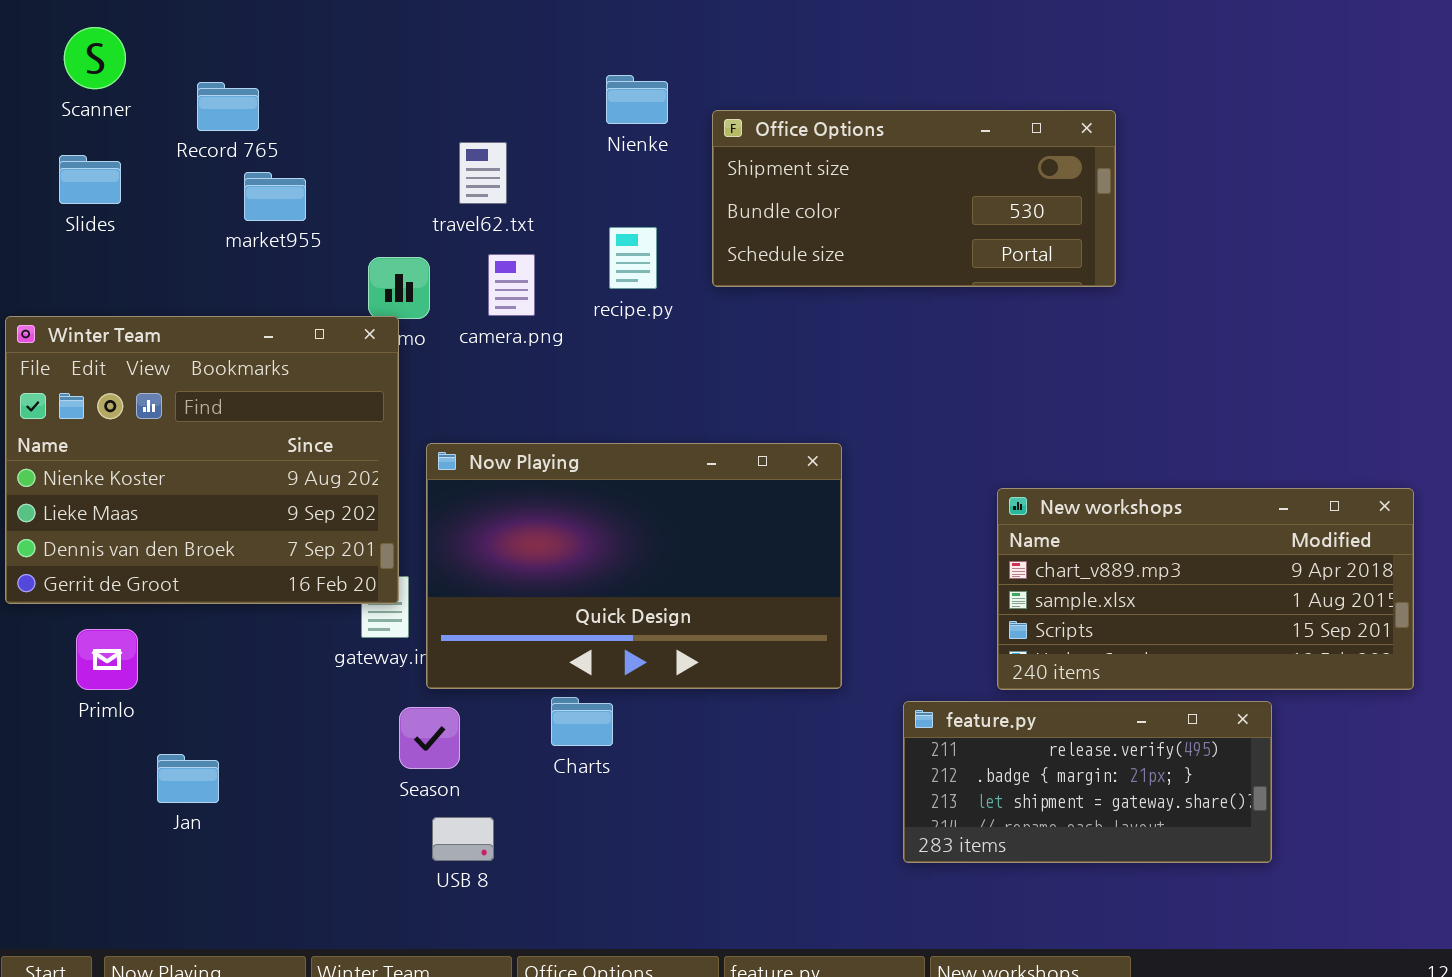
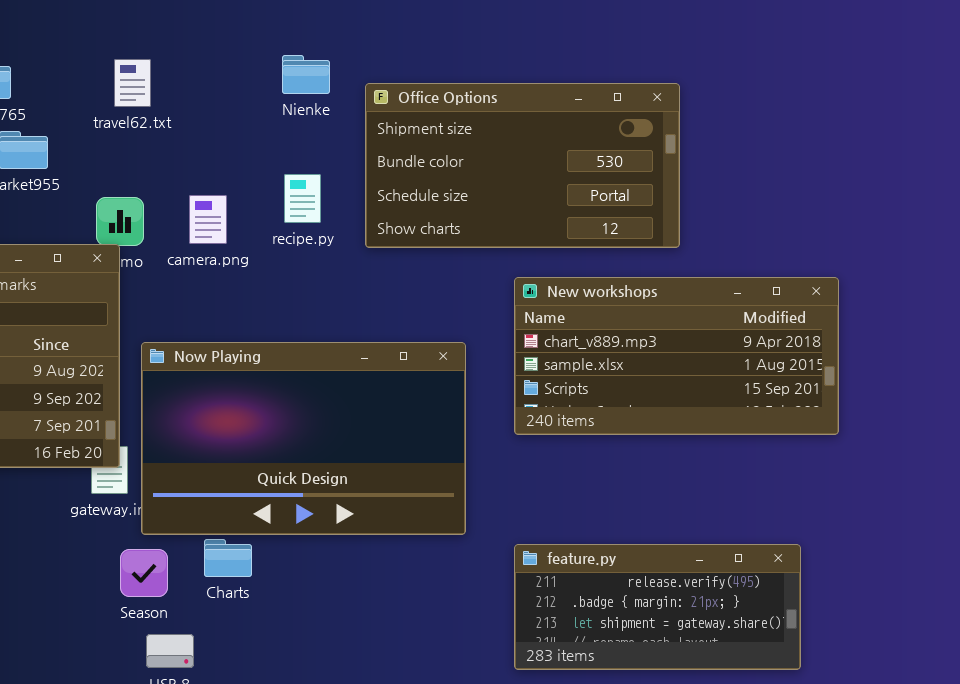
Office Options: [712,110,1116,287] -> [365,83,680,248], resized
travel62.txt: [459,142,507,204] -> [114,59,151,107], moved
New workshops: [997,488,1414,690] -> [514,277,839,435], moved
Charts: [551,697,613,746] -> [204,539,252,577], moved

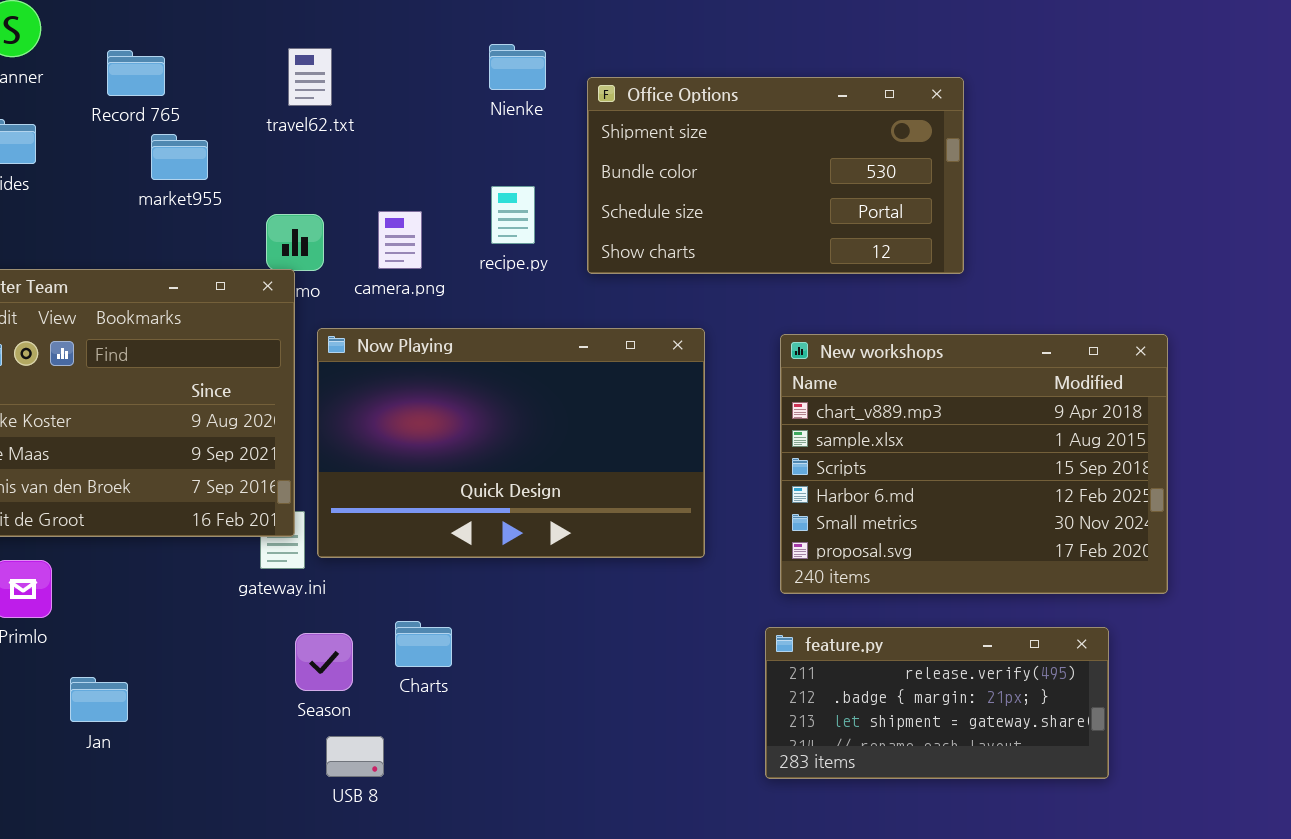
New workshops: [514,277,839,435] -> [780,334,1168,594], moved, resized
Now Playing: [141,342,466,535] -> [317,328,705,558], moved

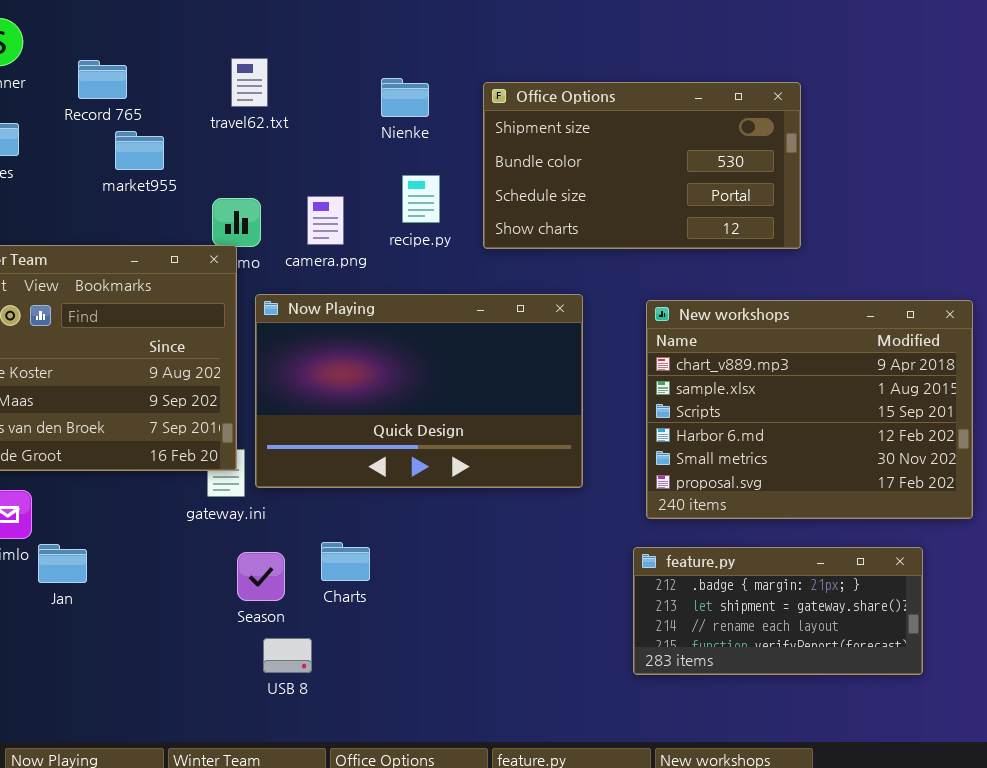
Nienke: [489,44,546,90] -> [381,78,429,117], moved
feature.py: [765,627,1109,779] -> [633,547,923,675], scrolled down 1 row
Jan: [70,677,128,722] -> [38,544,87,583], moved

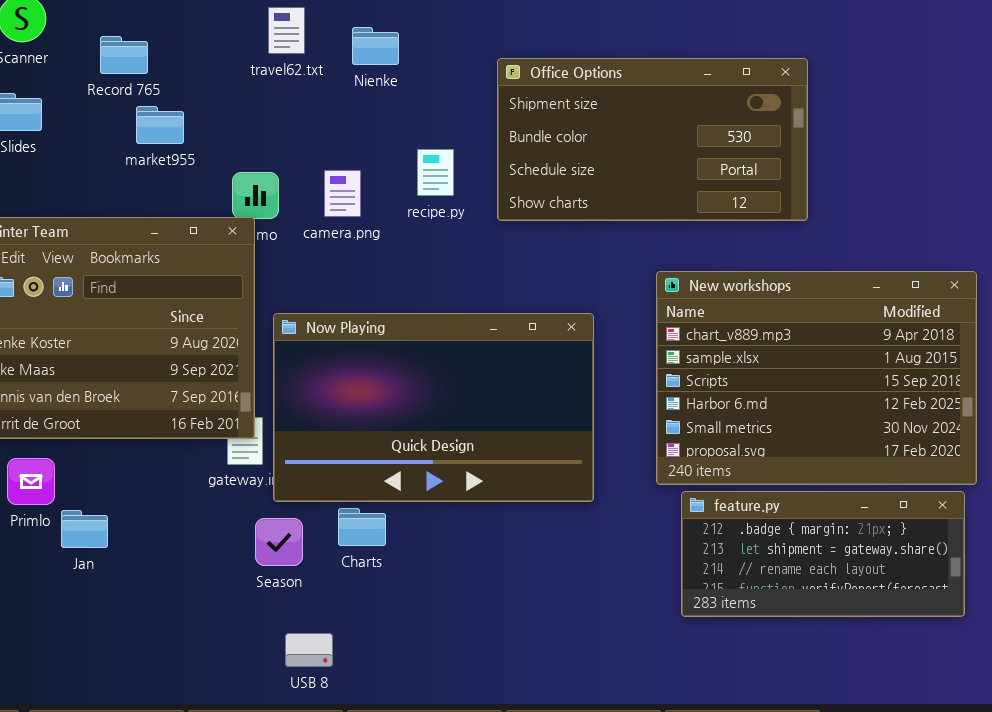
travel62.txt: [231,58,268,107] -> [268,7,305,54], moved
Nienke: [381,78,429,117] -> [352,27,399,65], moved
Now Playing: [255,294,583,488] -> [273,313,594,502], moved
feature.py: [633,547,923,675] -> [681,491,965,617], moved
USB 8: [263,638,312,673] -> [285,633,333,667], moved

